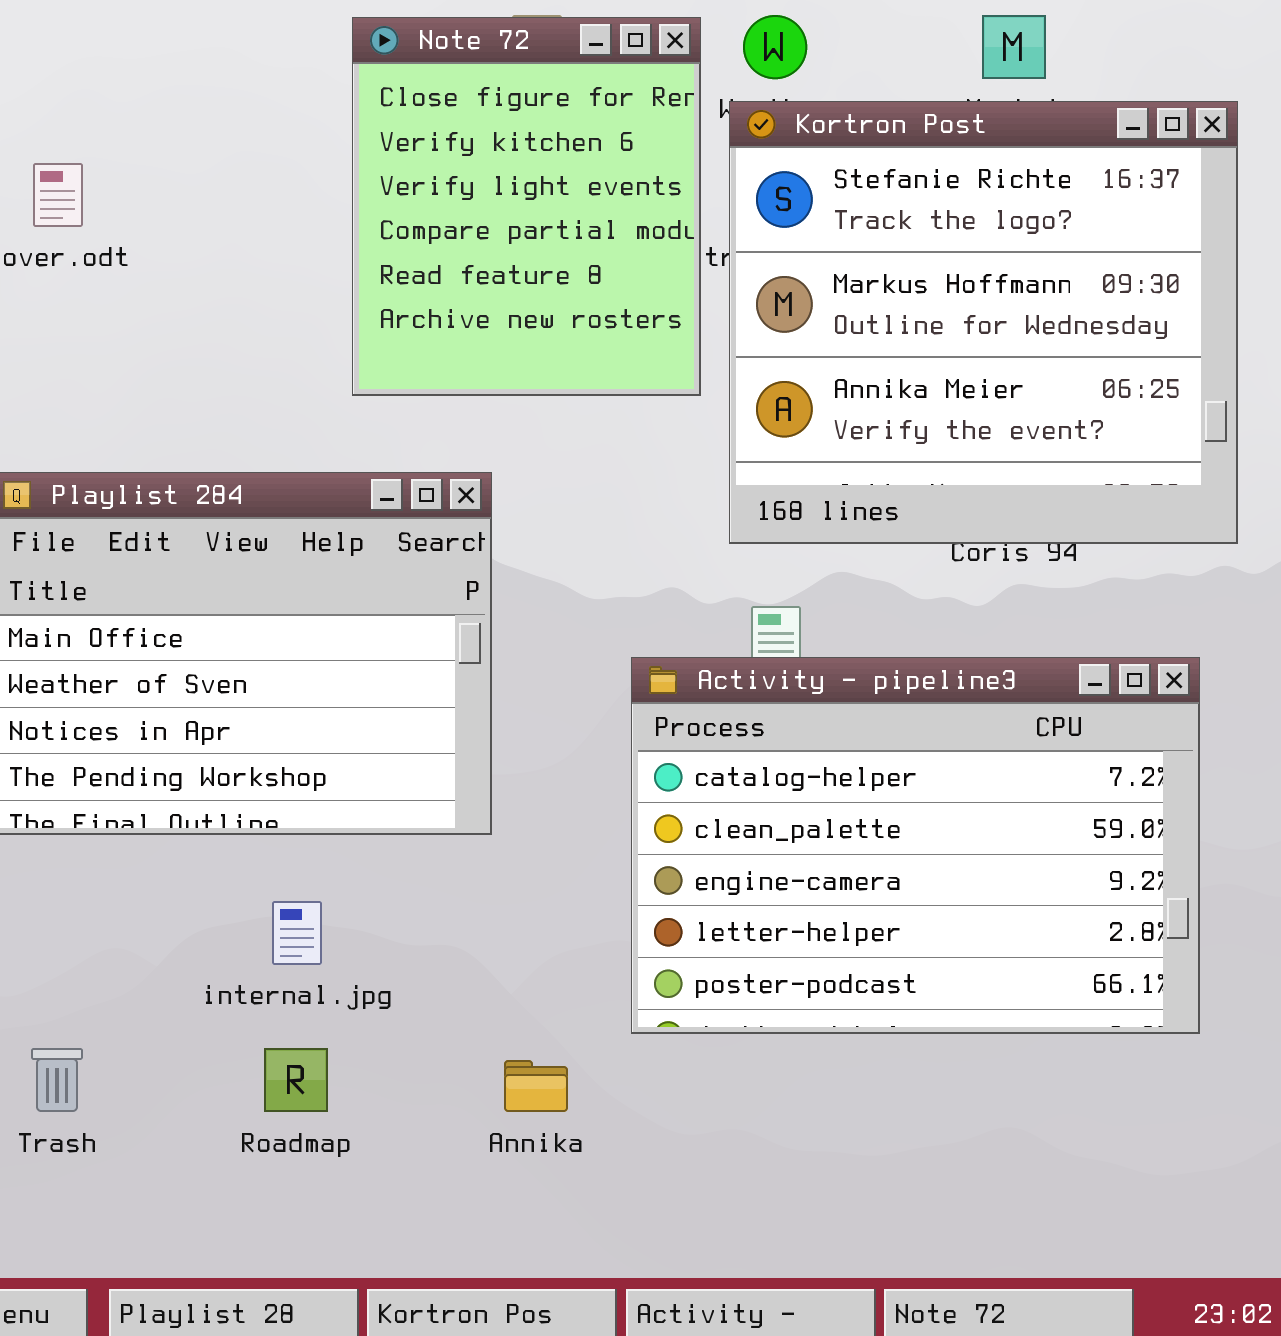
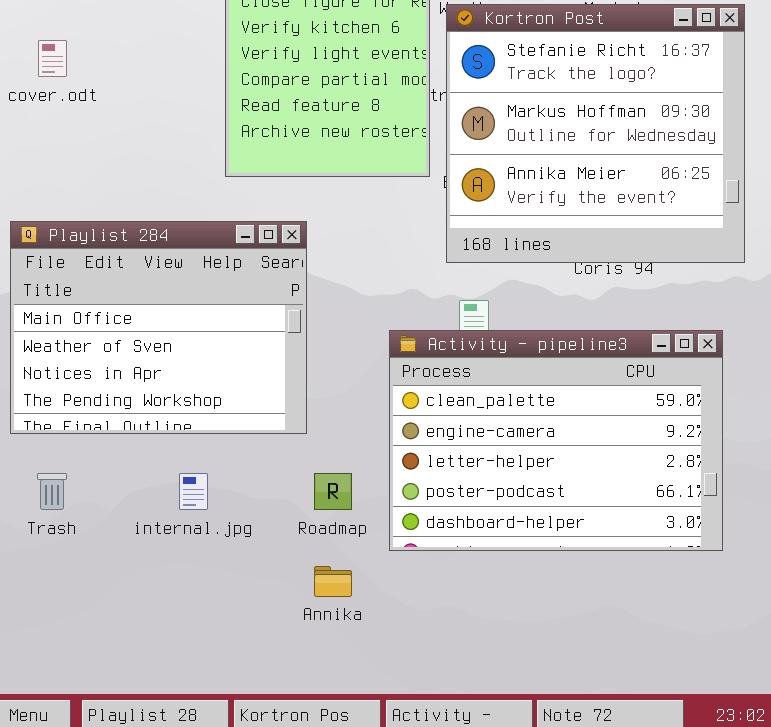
Activity - pipeline3: [631,657,1200,1034] -> [389,330,723,551], scrolled down 1 row
Trash: [31,1048,83,1112] -> [37,473,67,510], moved
Roadmap: [264,1048,328,1112] -> [314,473,352,510], moved

